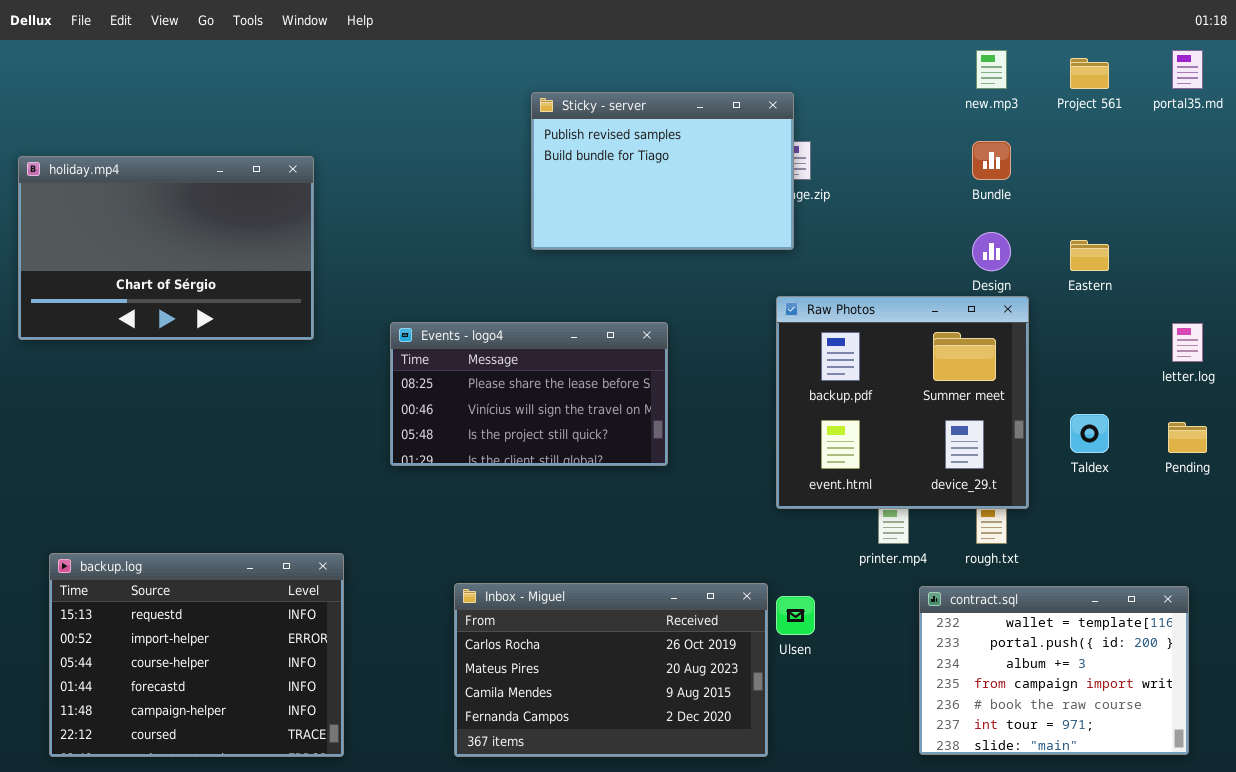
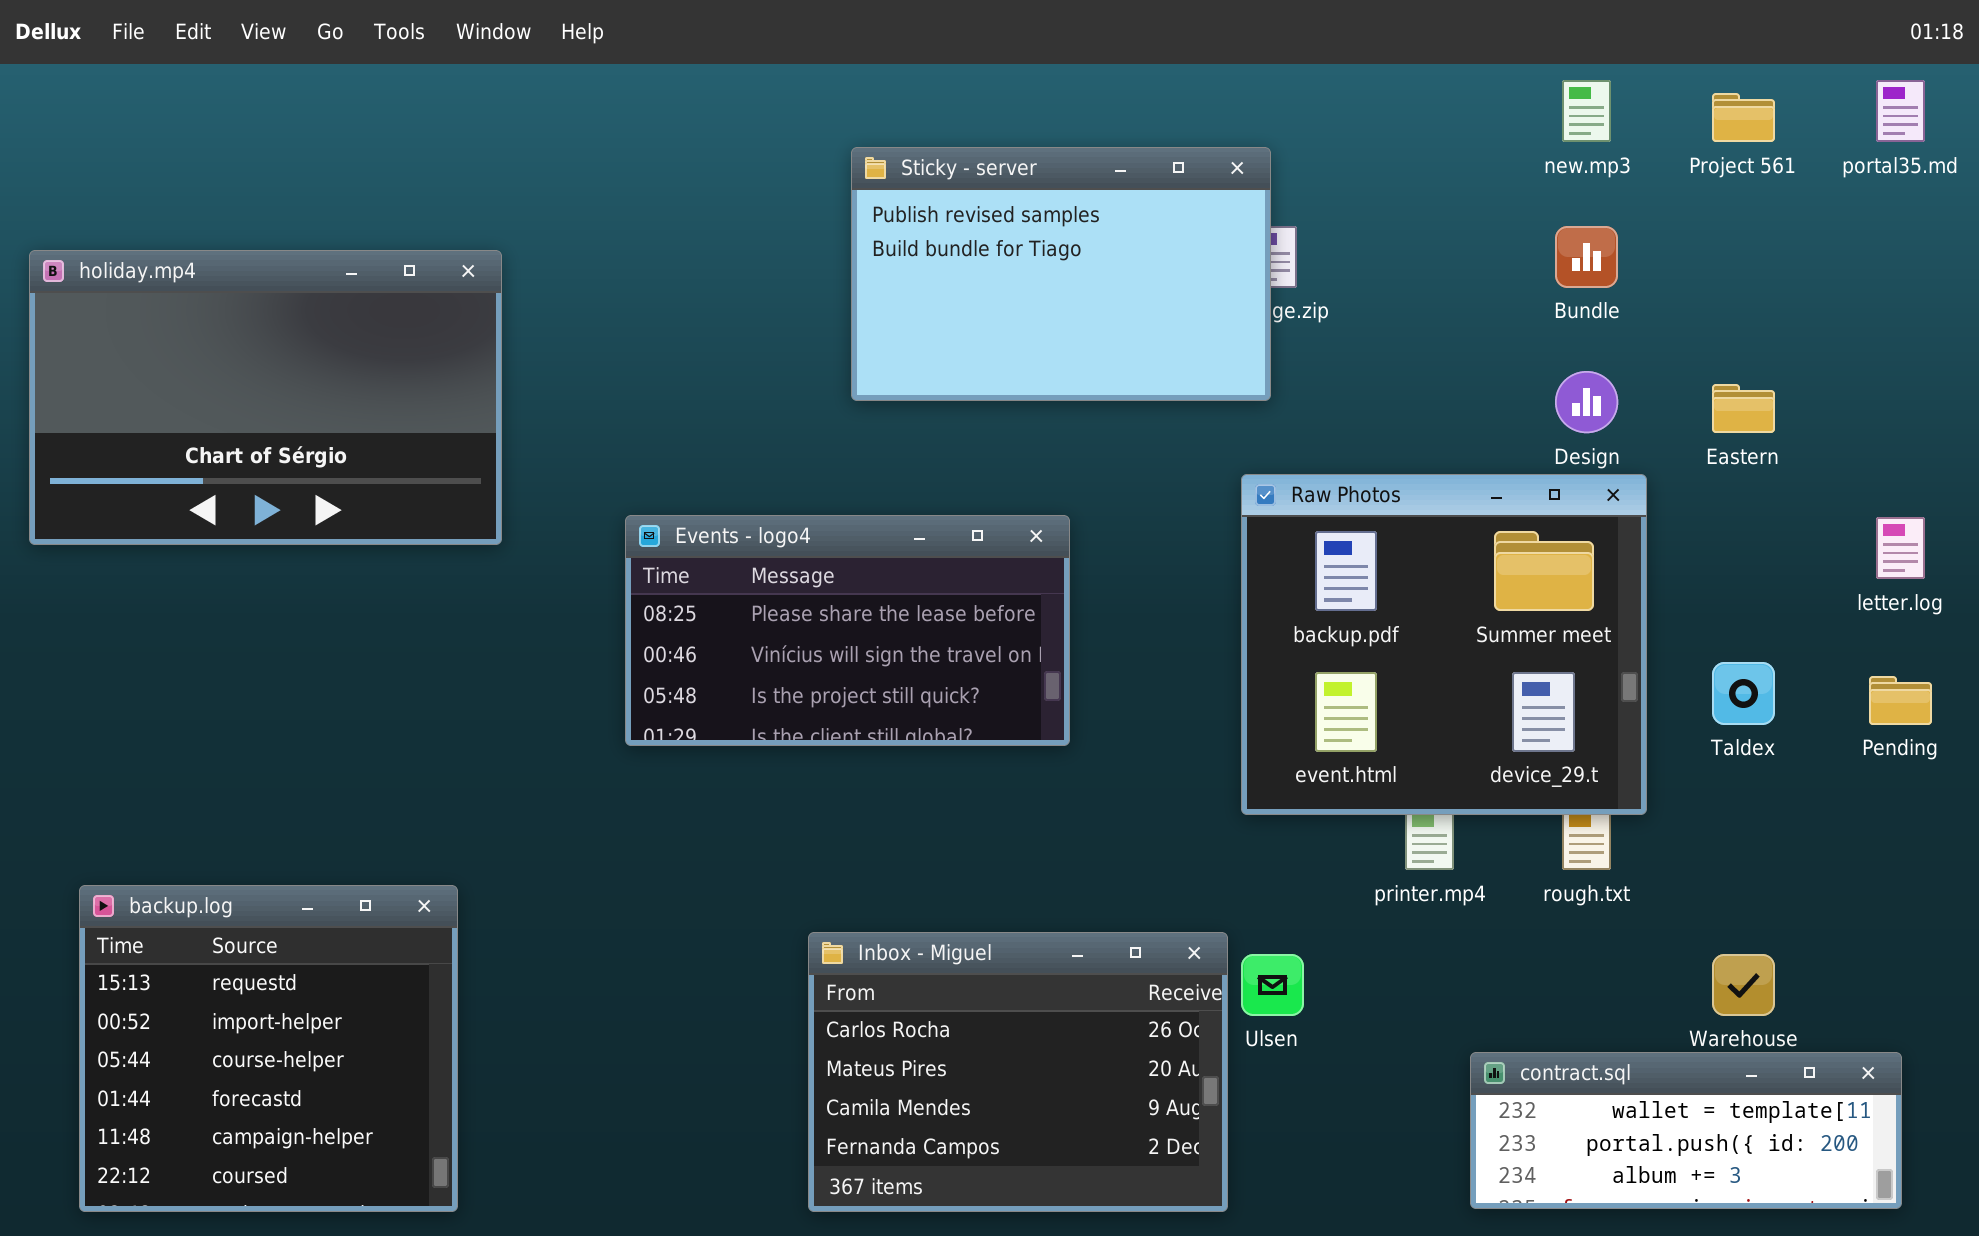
backup.log: [49,553,344,757] -> [79,885,458,1212], resized
Inbox - Miguel: [454,583,768,757] -> [808,932,1228,1212], resized
contract.sql: [919,586,1189,755] -> [1470,1052,1902,1209], resized

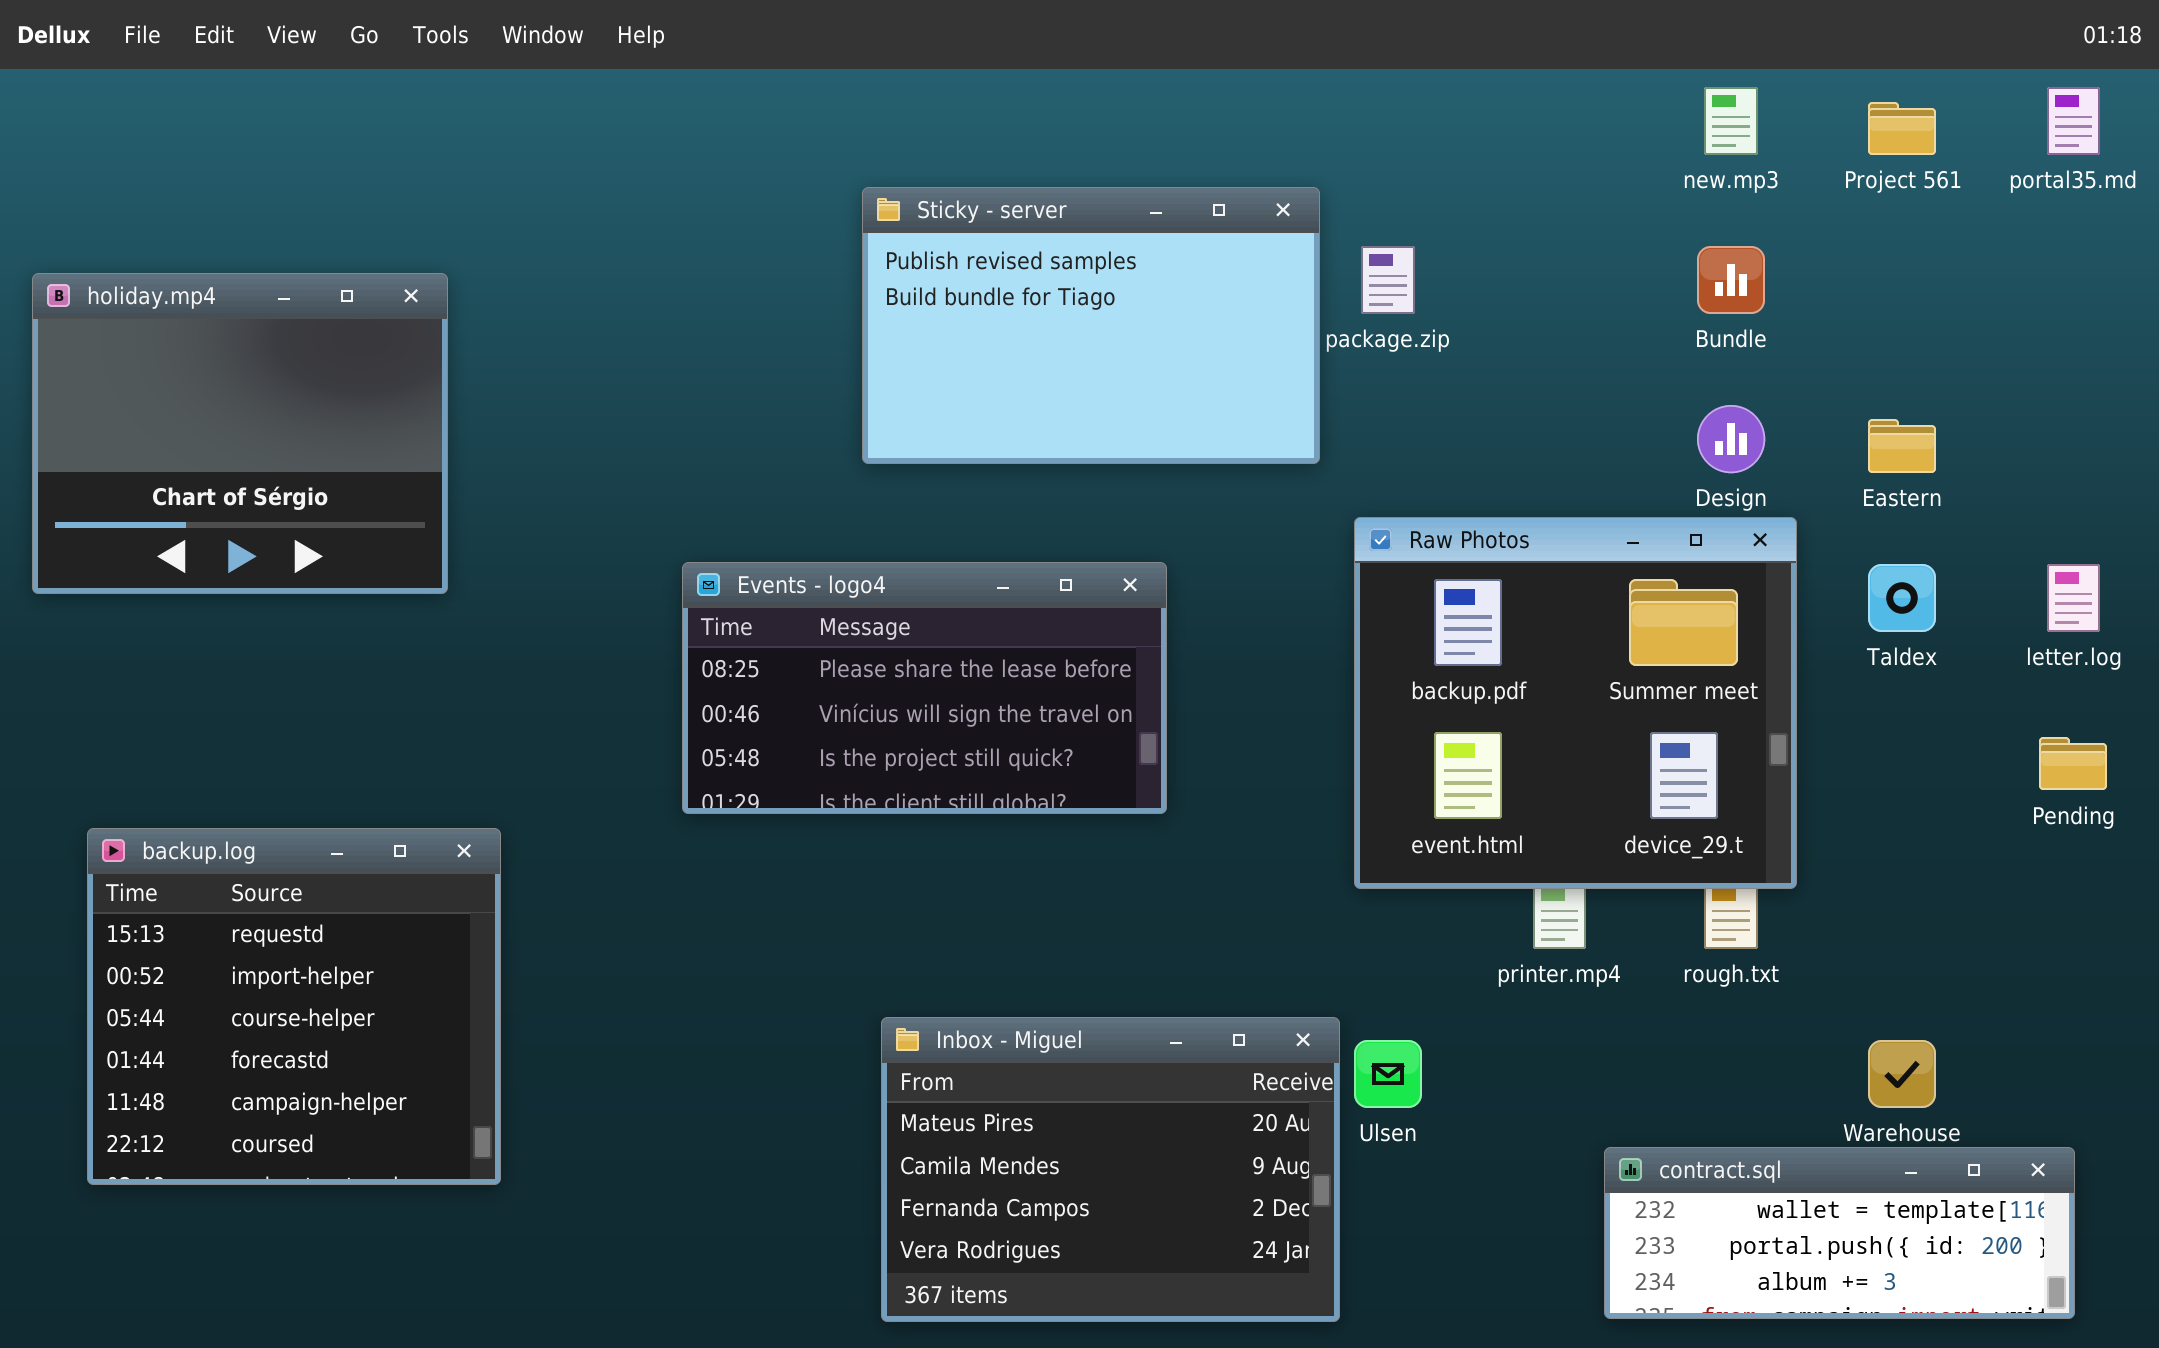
Sticky - server: [851,147,1271,401] -> [862,187,1320,464], moved
holiday.mp4: [29,250,502,545] -> [32,273,448,594], resized
Taldex: [1712,662,1775,725] -> [1868,564,1936,632], moved
backup.log: [79,885,458,1212] -> [87,828,501,1185], moved
Inbox - Miguel: [808,932,1228,1212] -> [881,1017,1340,1322], scrolled down 1 row

